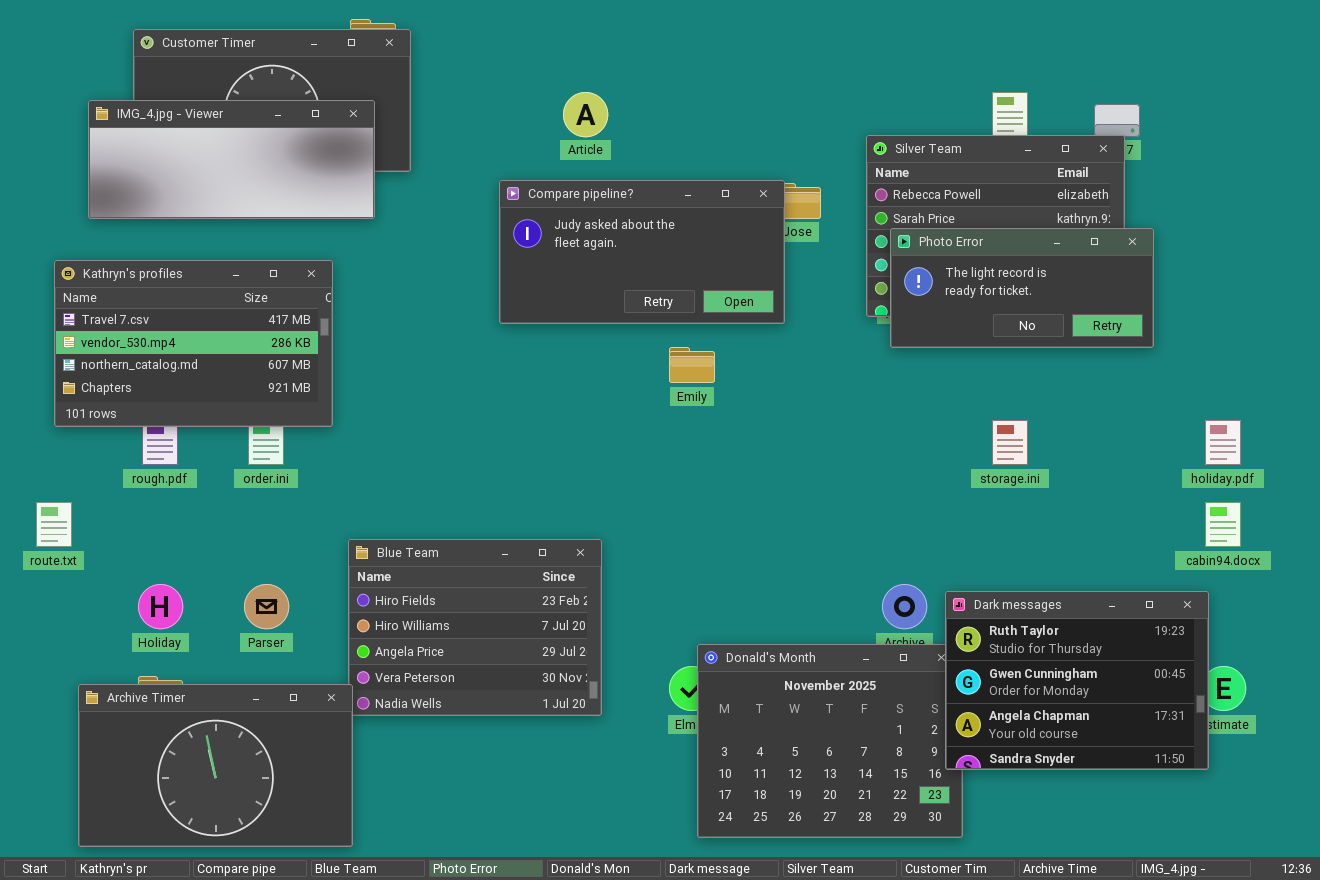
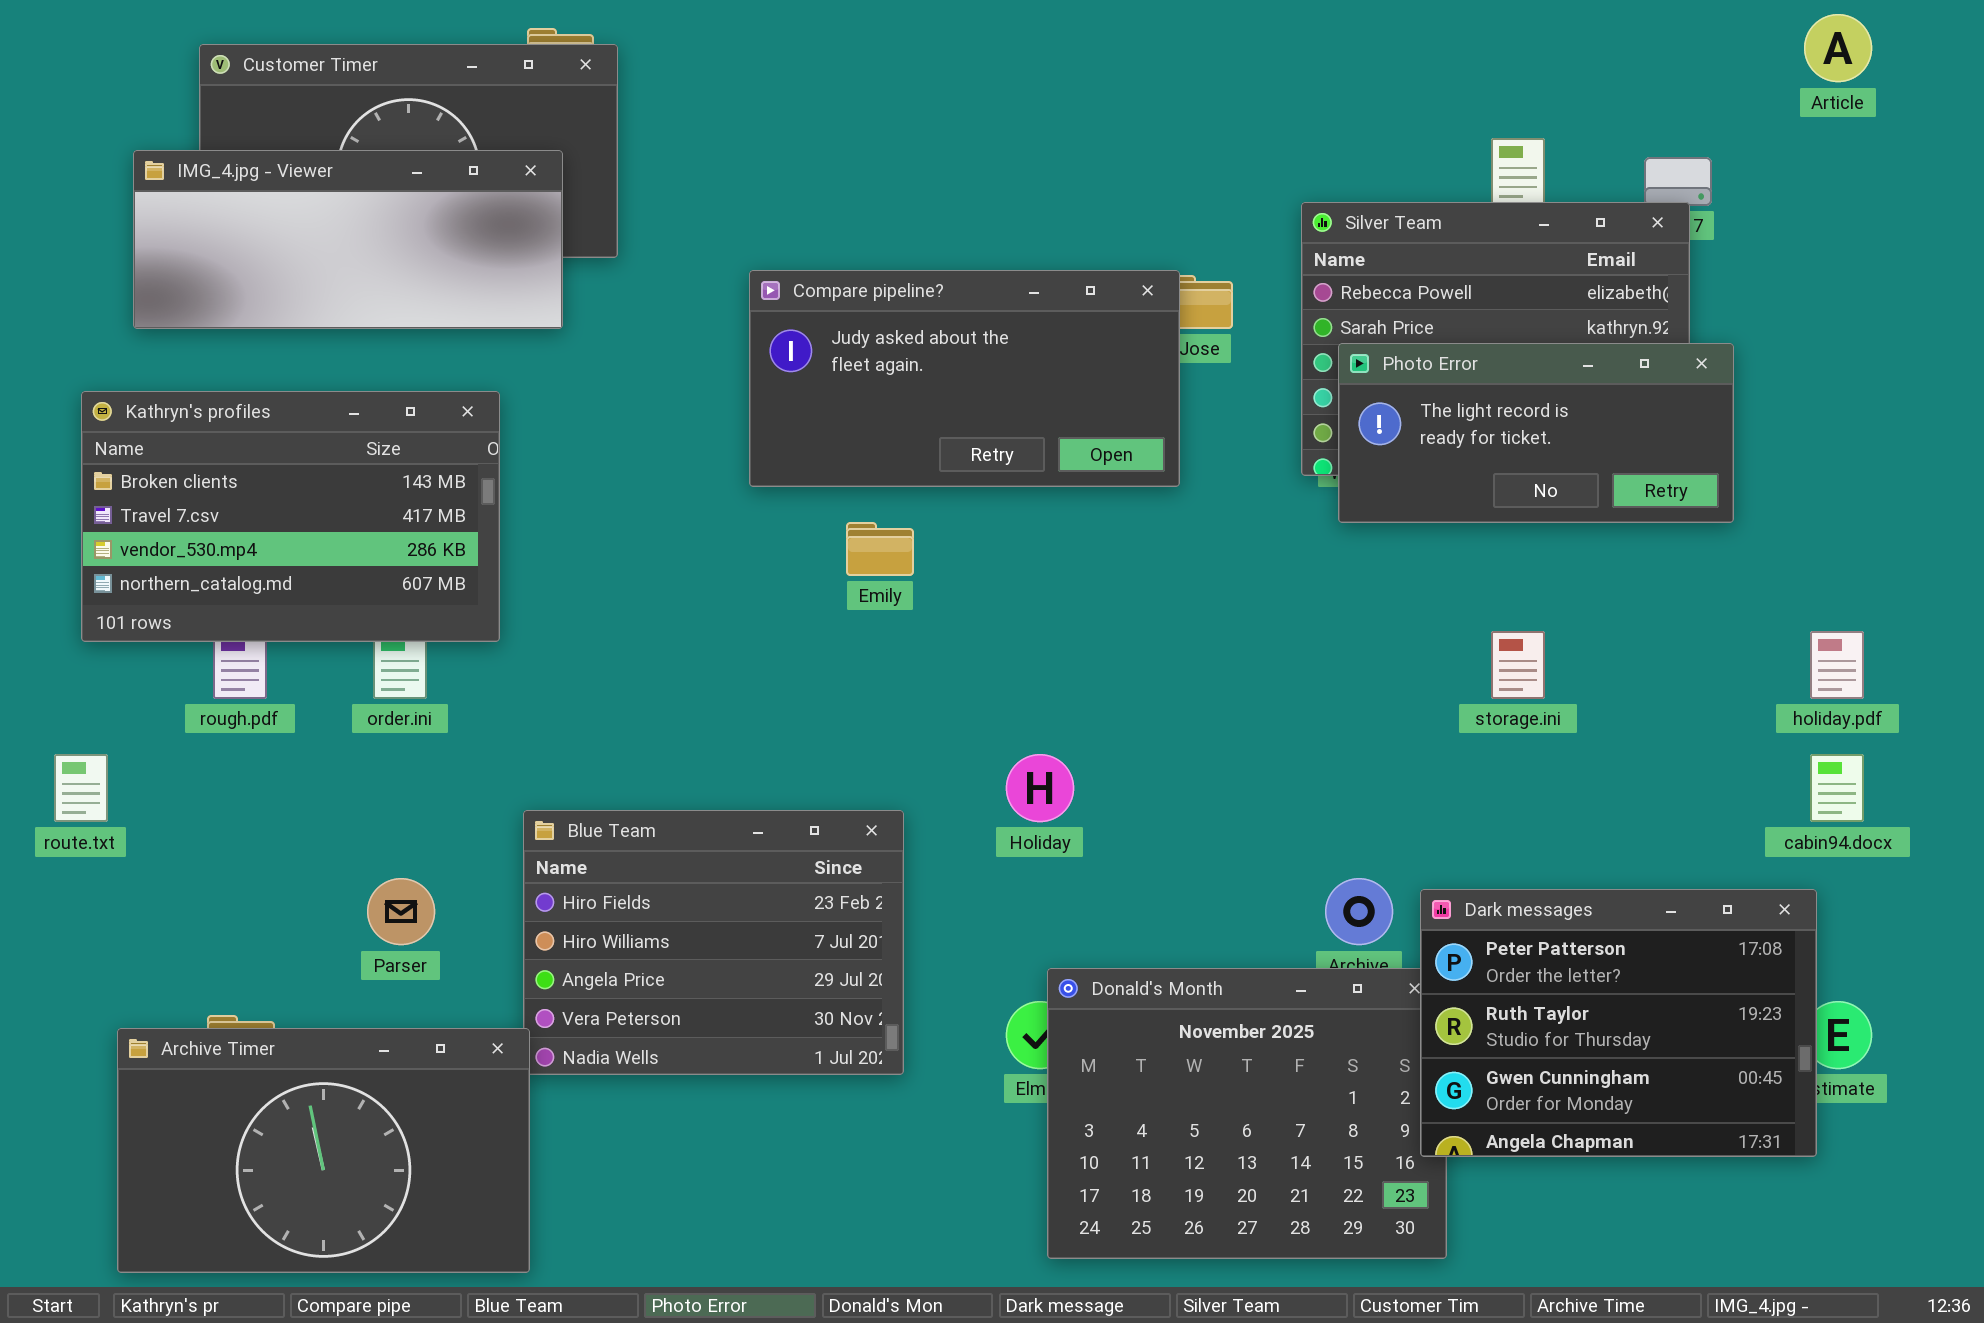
Article: [563,92,608,137] -> [1804,14,1872,82], moved
Kathryn's profiles: [54,260,333,427] -> [81,391,500,642], scrolled up 1 row
Emily: [669,347,715,383] -> [846,522,914,576], moved
Holiday: [138,584,183,629] -> [1006,754,1074,822], moved
Dark messages: [945,591,1209,770] -> [1420,889,1817,1157], scrolled up 1 row

